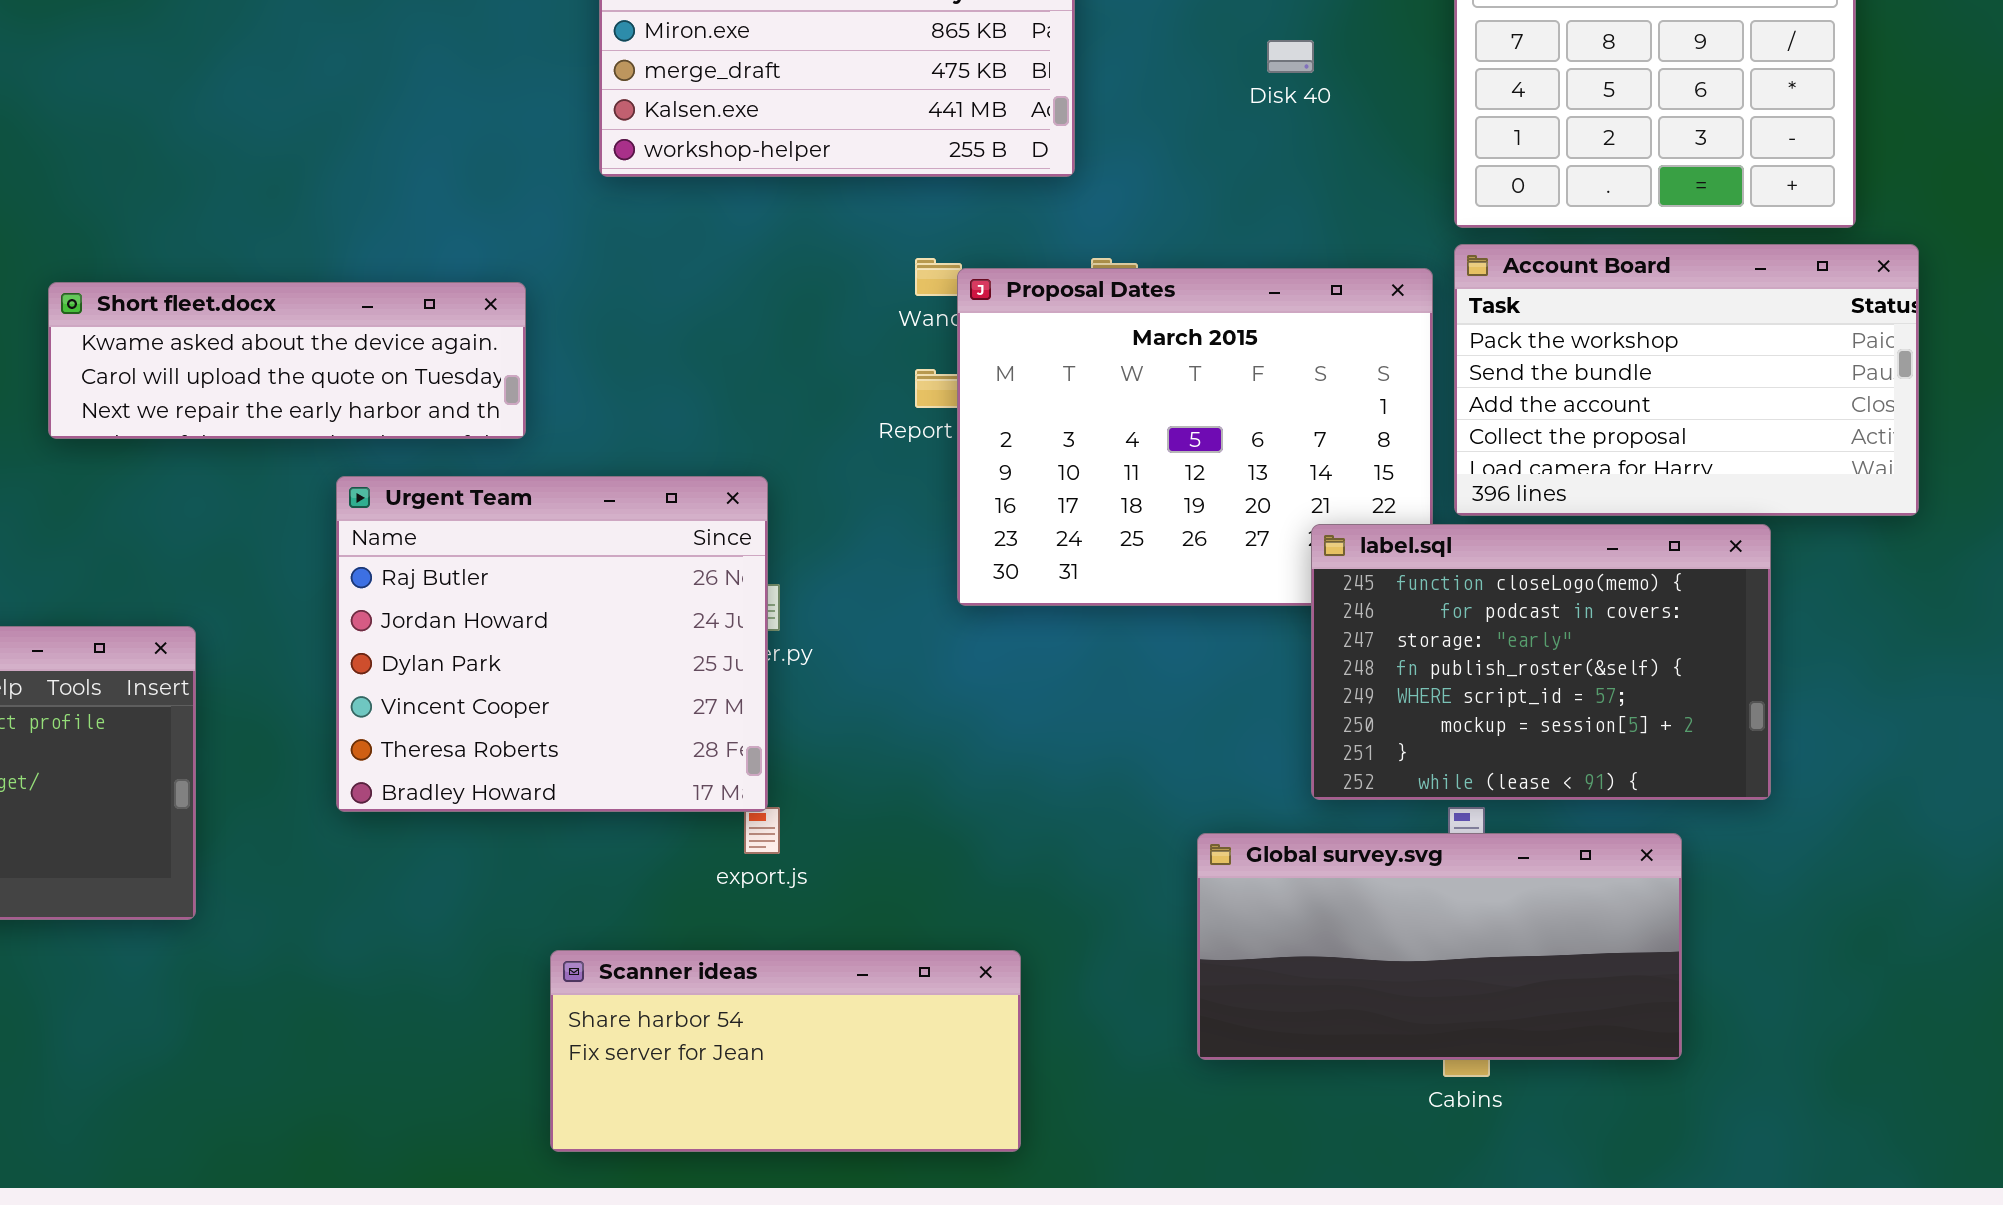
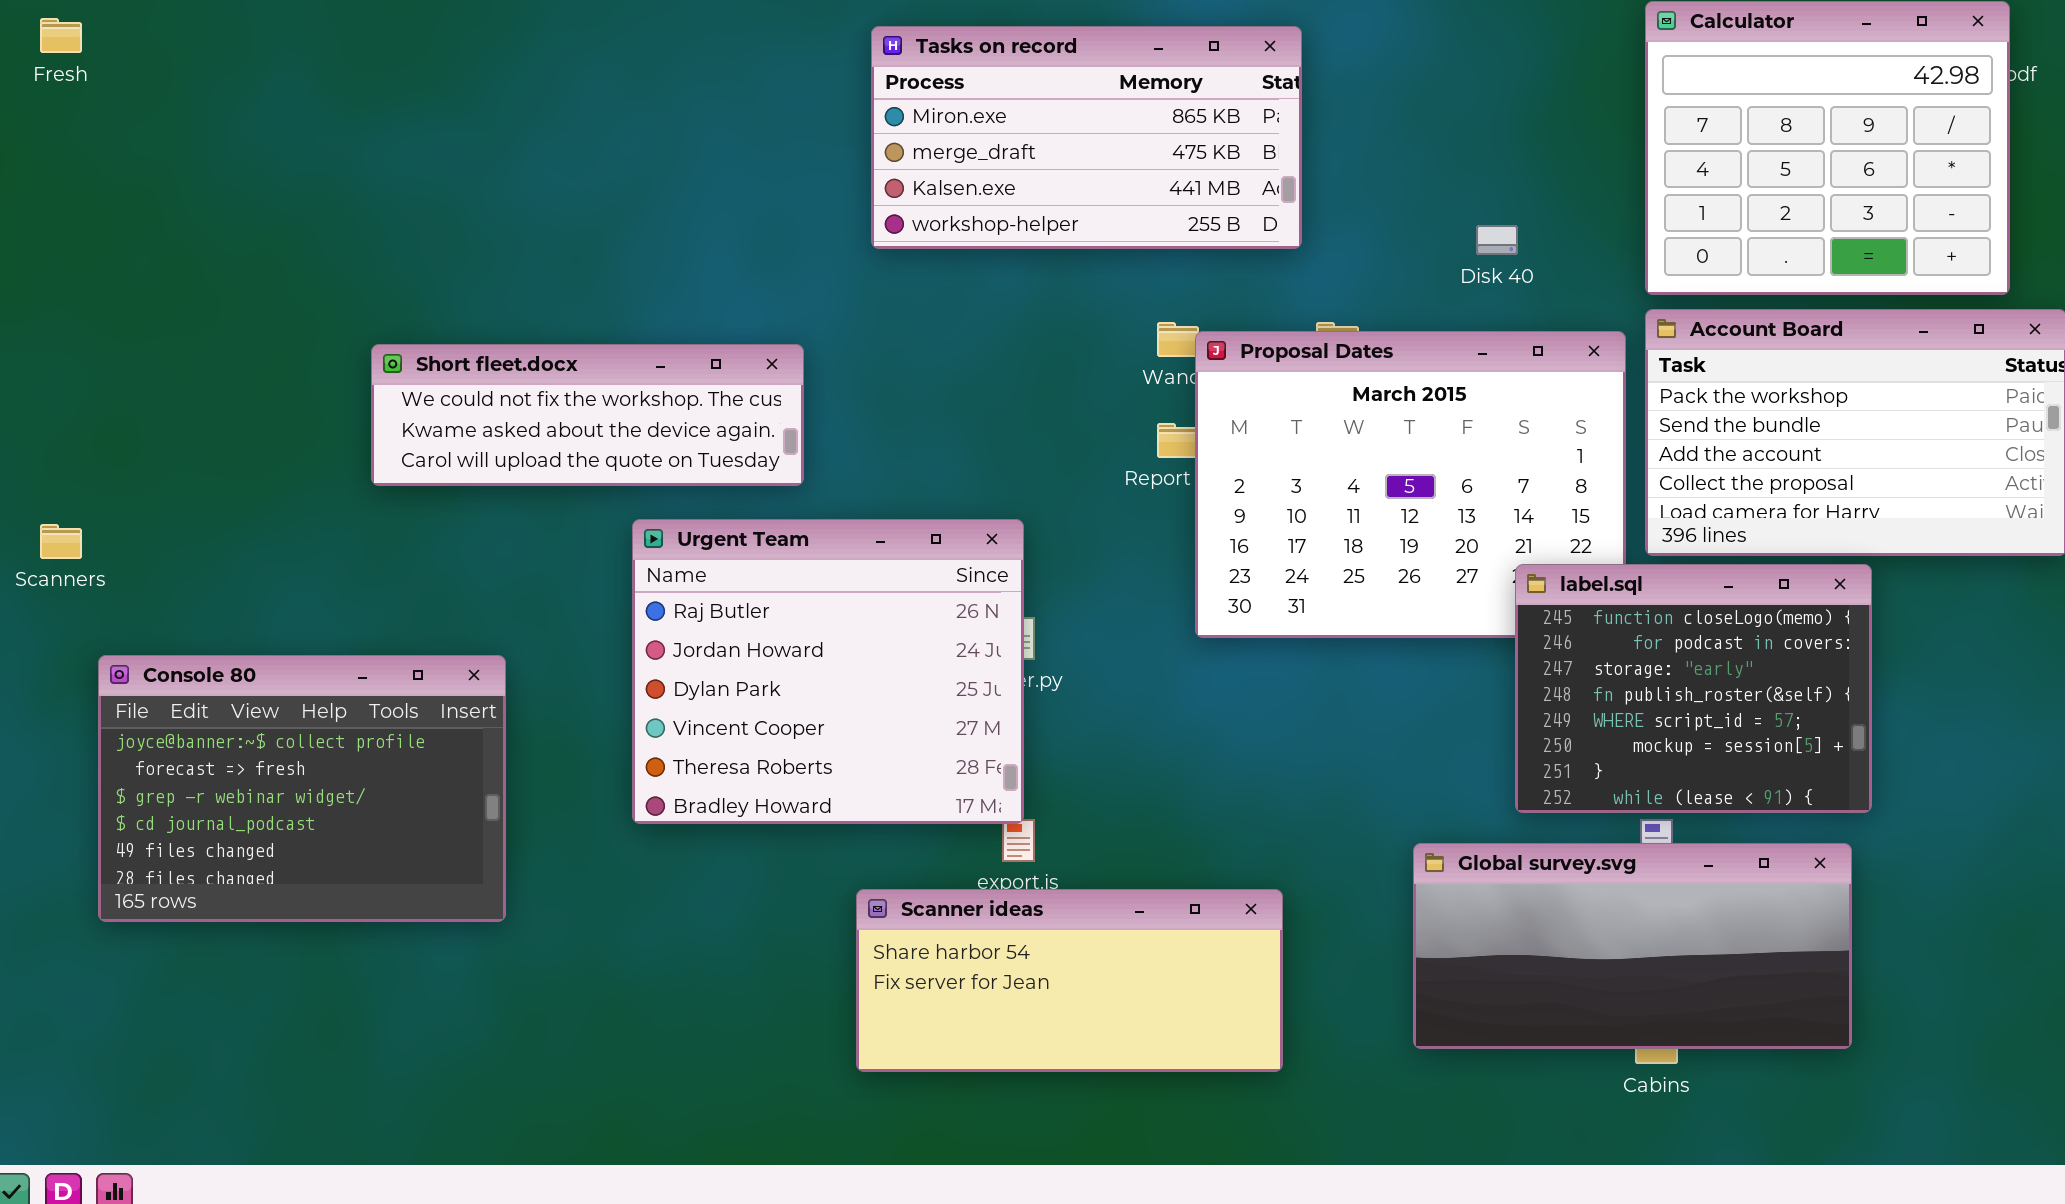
Disk 40: [1267,40,1314,73] -> [1476,225,1518,255], moved
Short fleet.docx: [48,282,526,439] -> [371,344,804,486], scrolled up 1 row
label.sql: [1311,524,1771,800] -> [1515,564,1872,813], resized
Scanner ideas: [550,950,1021,1152] -> [856,889,1283,1072], moved

